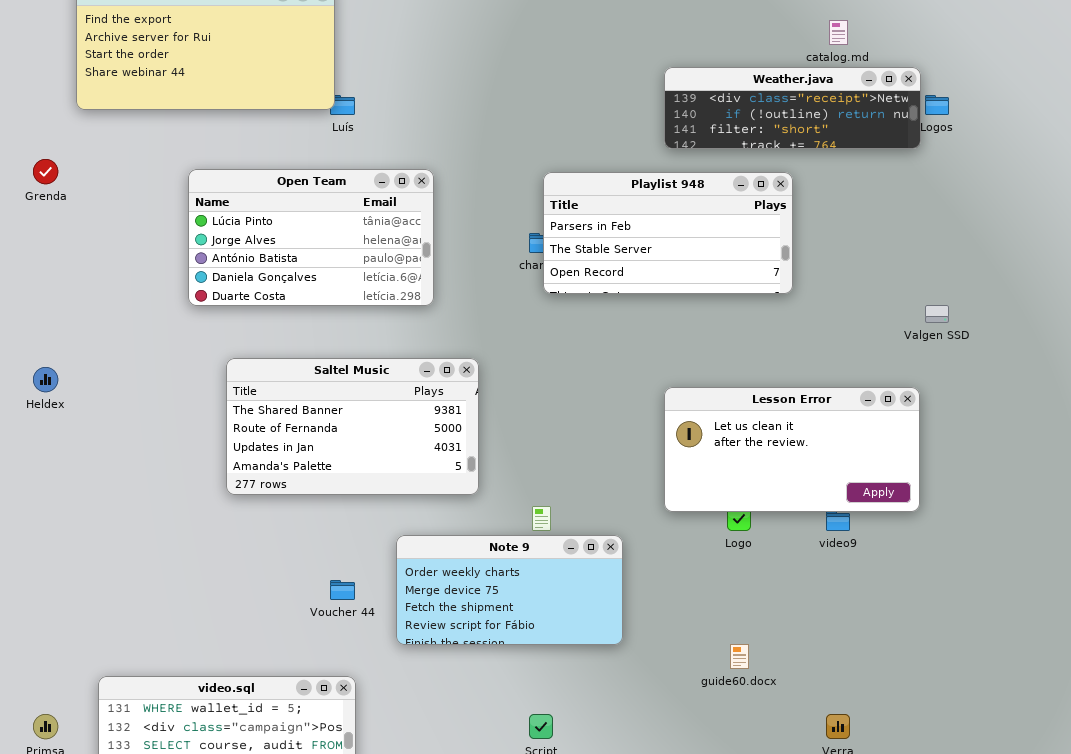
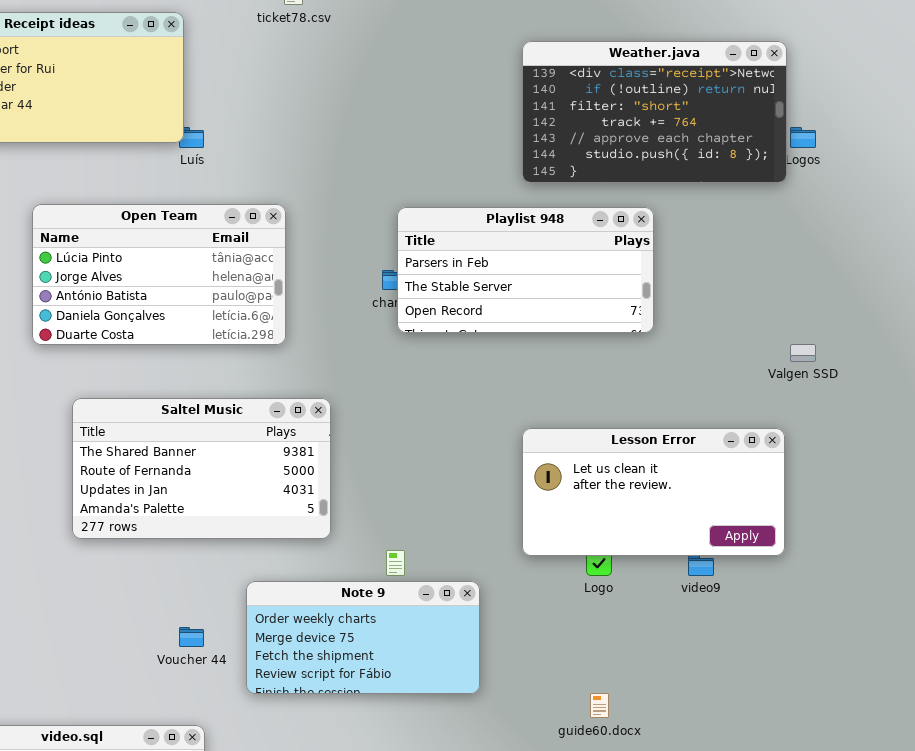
Weather.java: [664,67,921,149] -> [522,41,787,183], resized

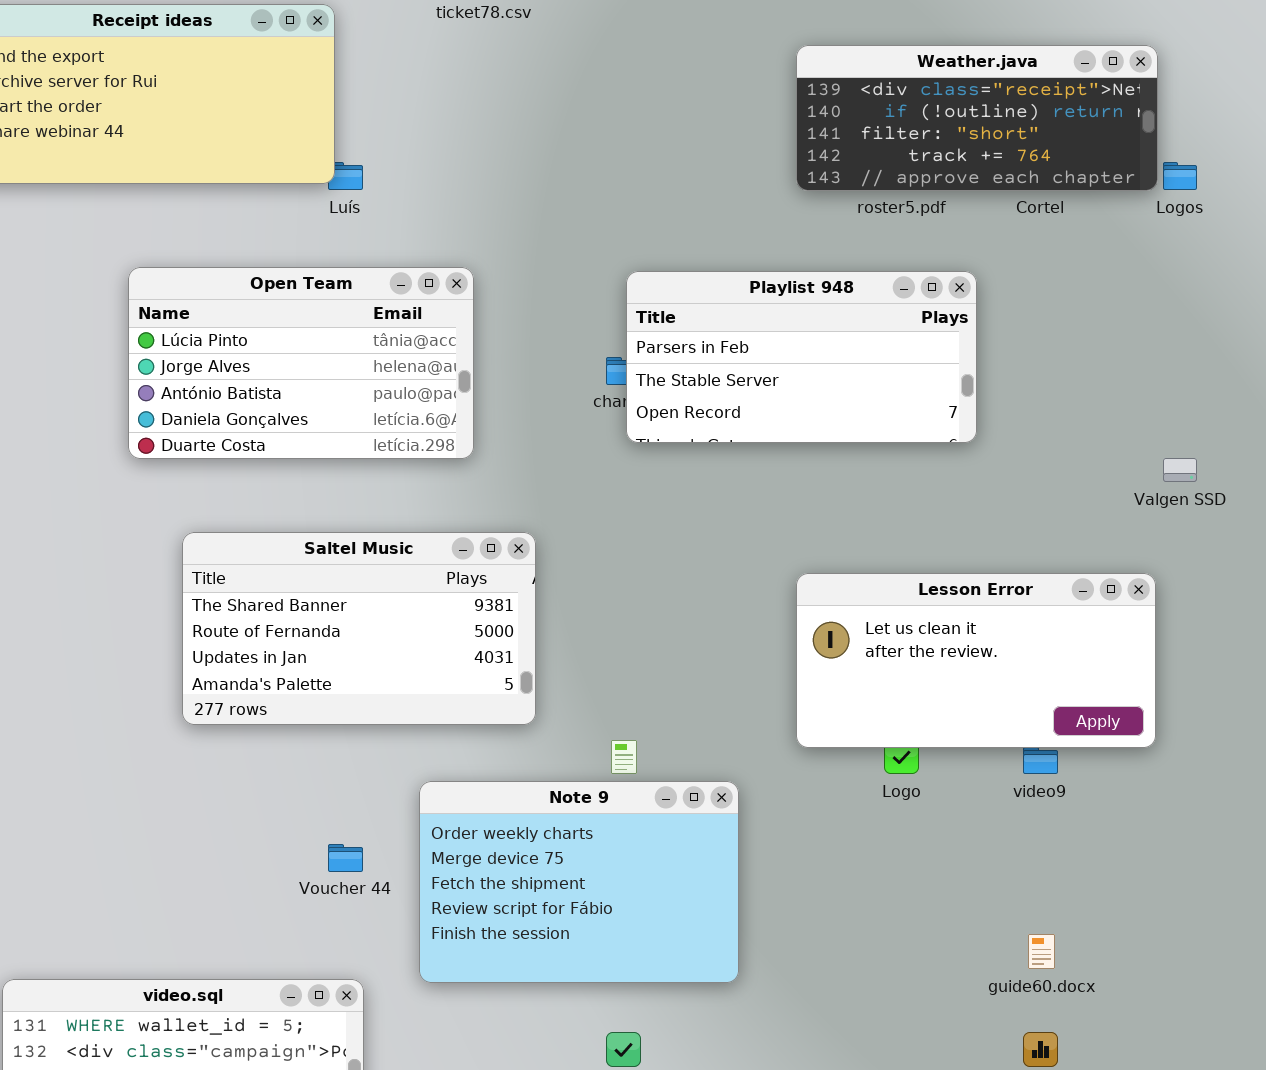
Weather.java: [522,41,787,183] -> [796,45,1158,191], resized
Note 9: [246,581,480,694] -> [419,781,739,983], resized
guide60.docx: [590,693,609,718] -> [1028,934,1055,969], moved

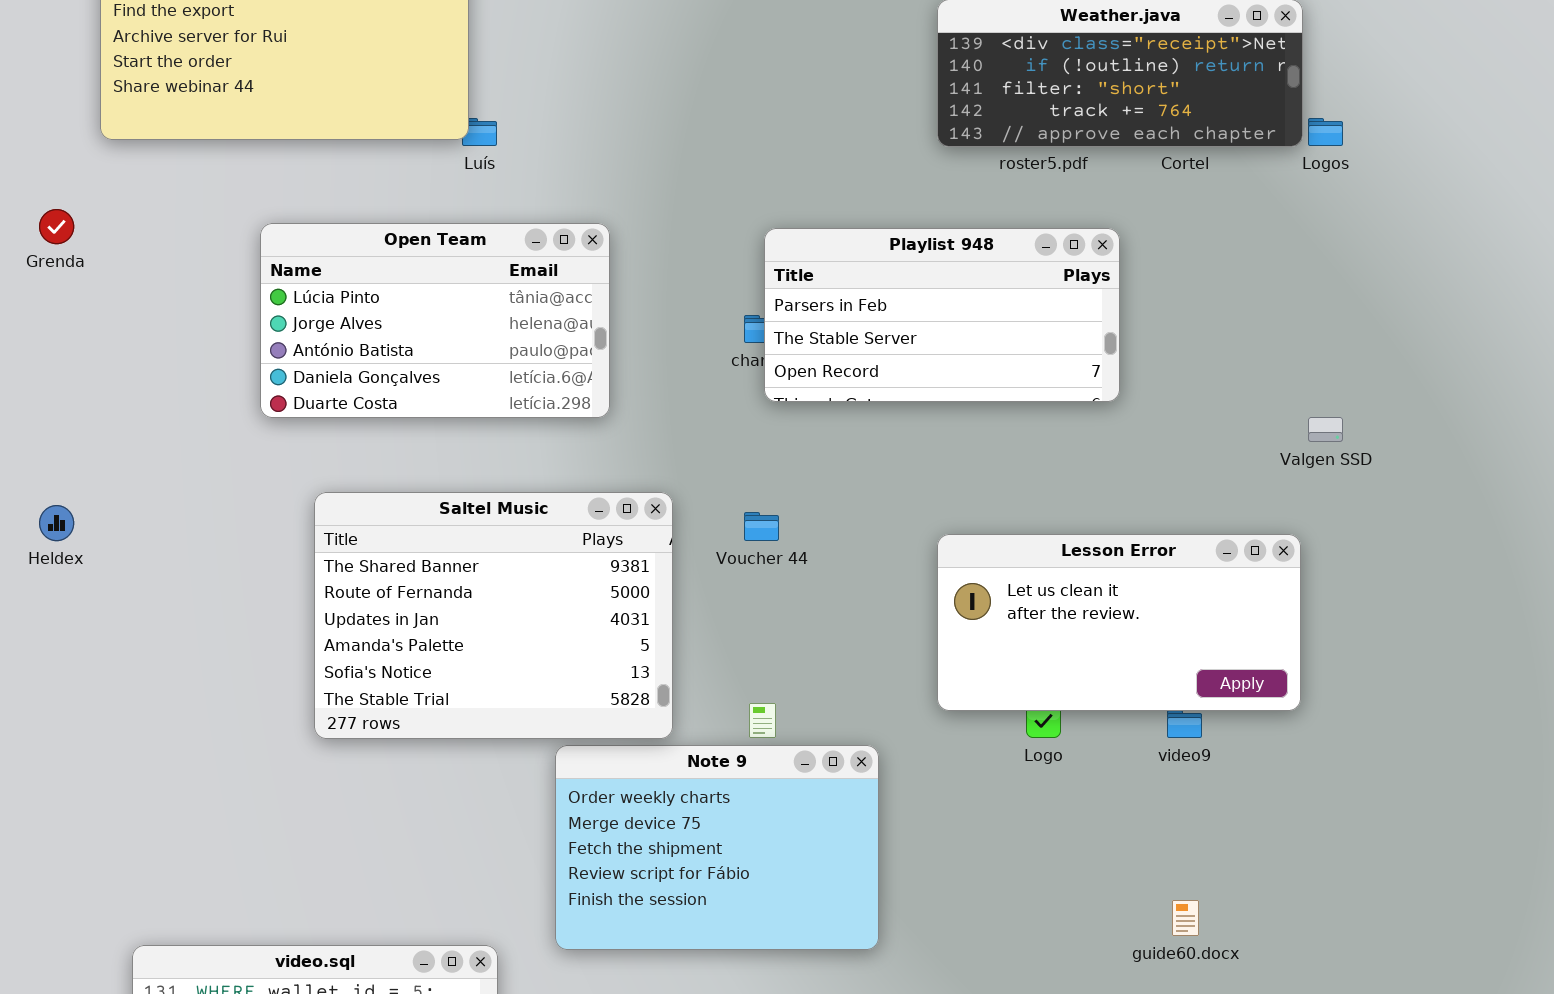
Saltel Music: [182,532,536,725] -> [314,492,673,739], resized
Voucher 44: [328,844,363,872] -> [744,512,779,541], moved

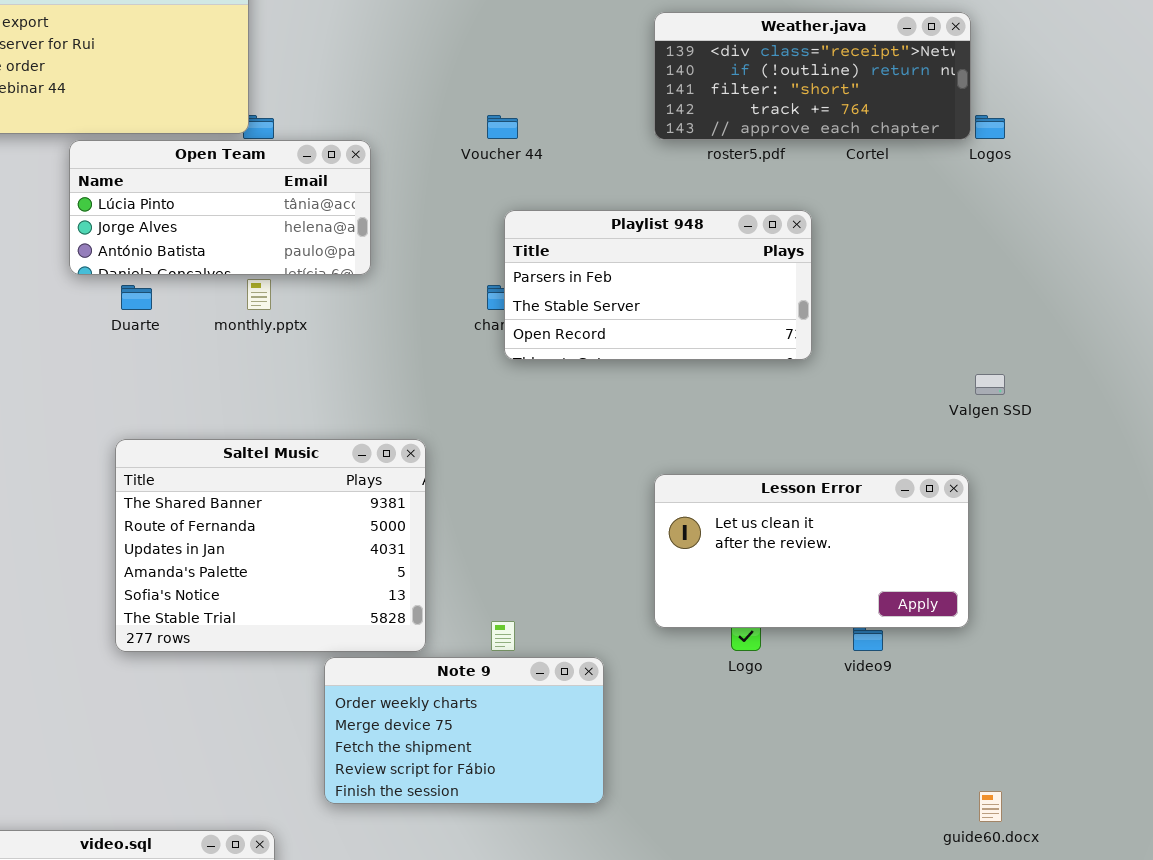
Open Team: [260,223,610,418] -> [69,140,371,275], moved, resized
Voucher 44: [744,512,779,541] -> [487,115,518,139], moved
Note 9: [555,745,879,950] -> [324,657,604,804], resized
guide60.docx: [1172,900,1199,936] -> [979,791,1002,822], moved

